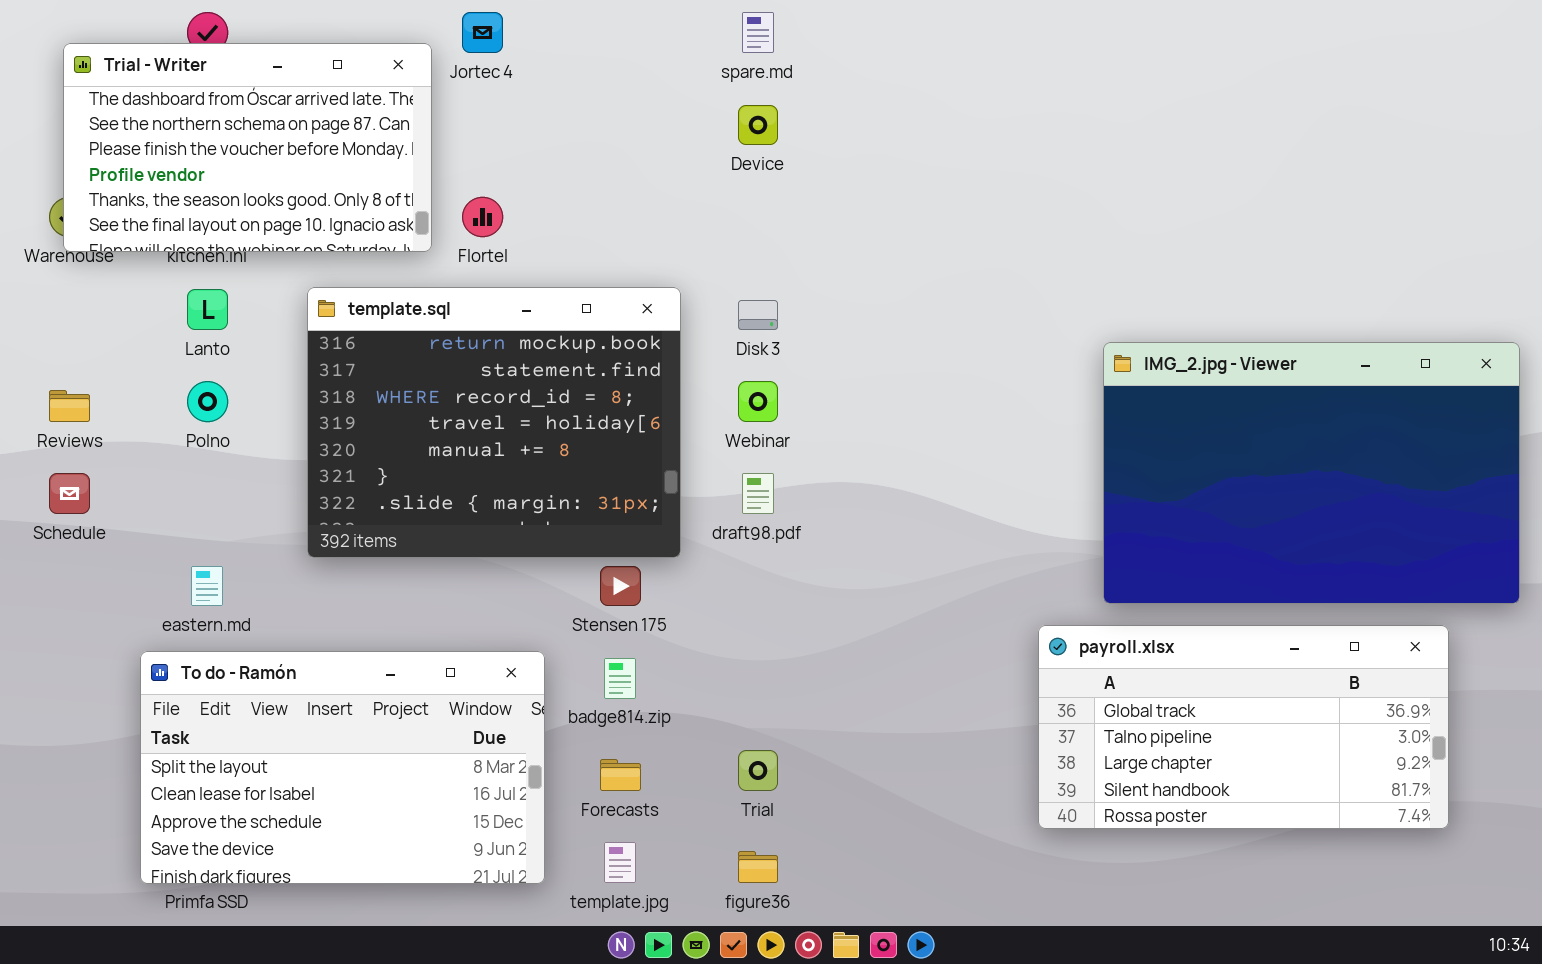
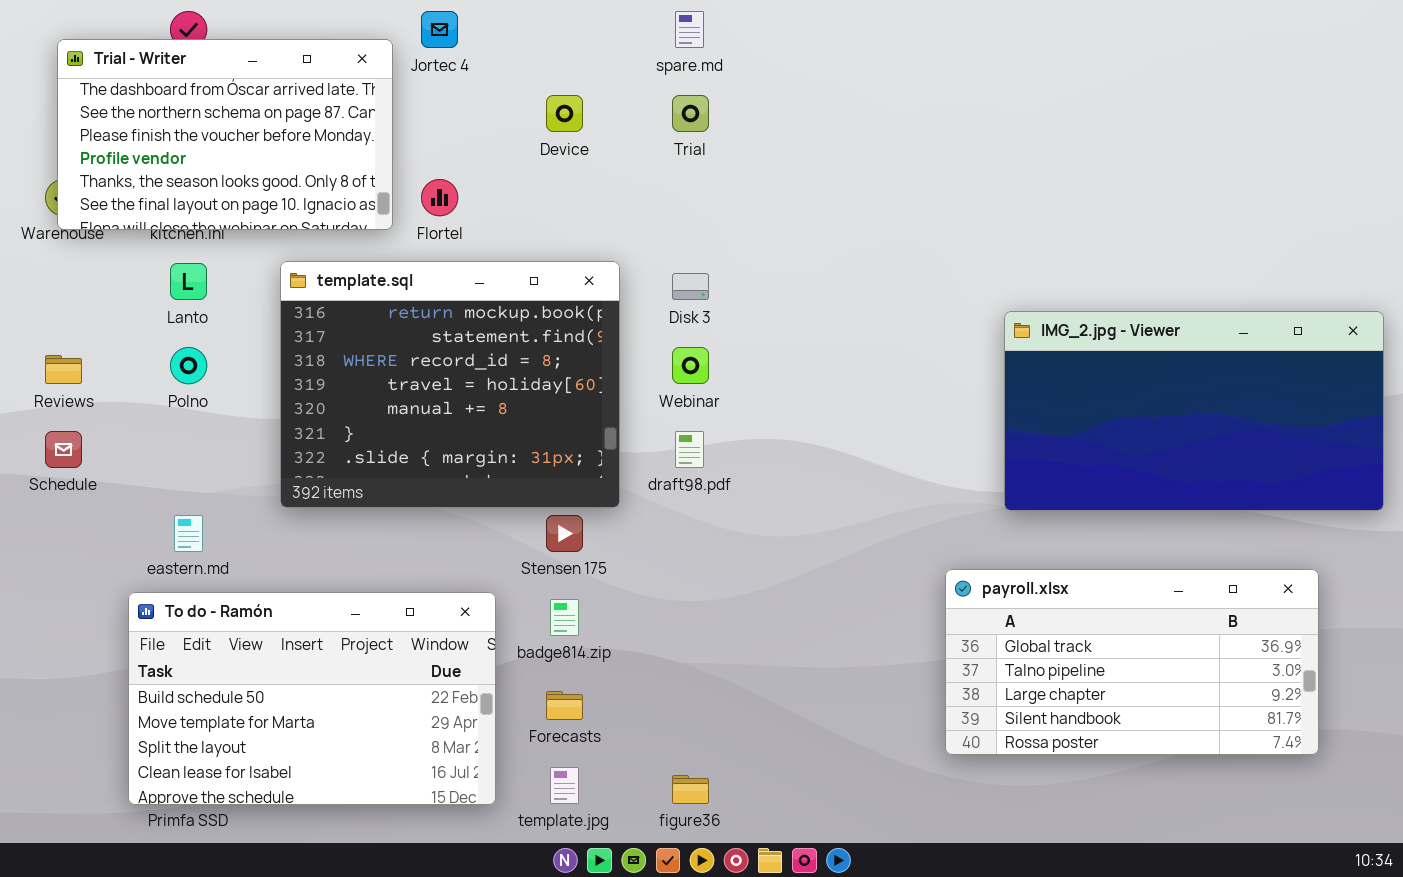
Device: [738,105,778,145] -> [546,95,583,132], moved
IMG_2.jpg - Viewer: [1103,342,1520,604] -> [1004,311,1384,511], resized
To do - Ramón: [140,651,545,884] -> [128,592,496,805], scrolled up 2 rows
Trial: [738,750,778,791] -> [672,95,709,132], moved

